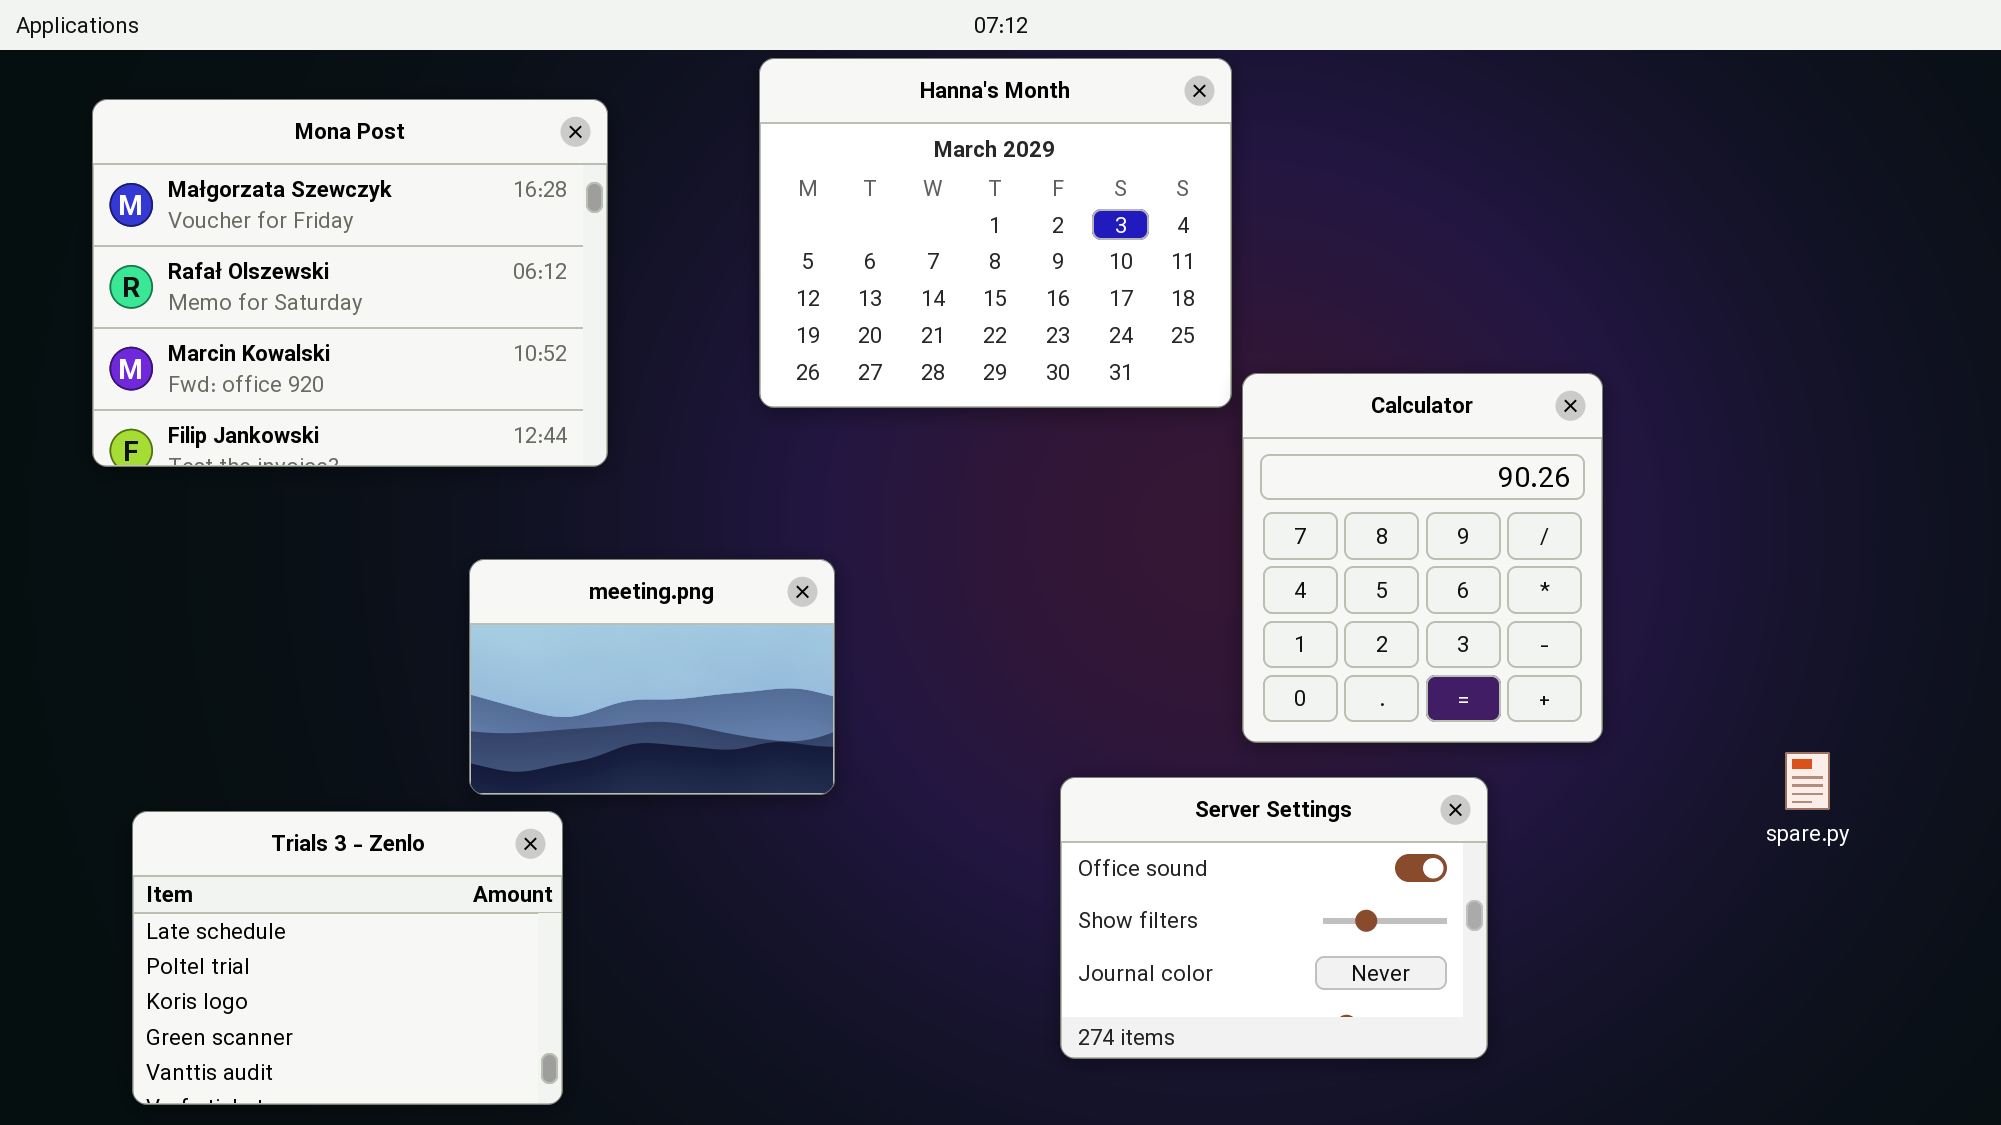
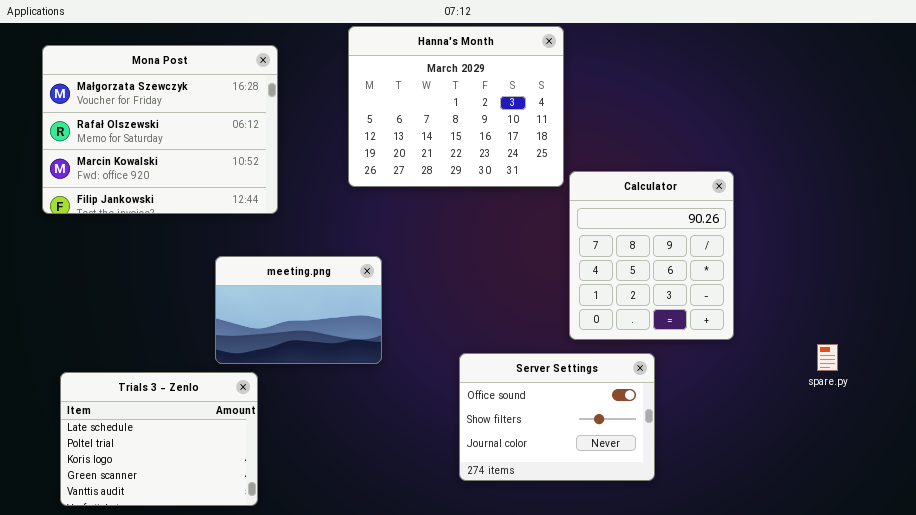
Server Settings: [1060,777,1488,1059] -> [459,353,655,481], moved

